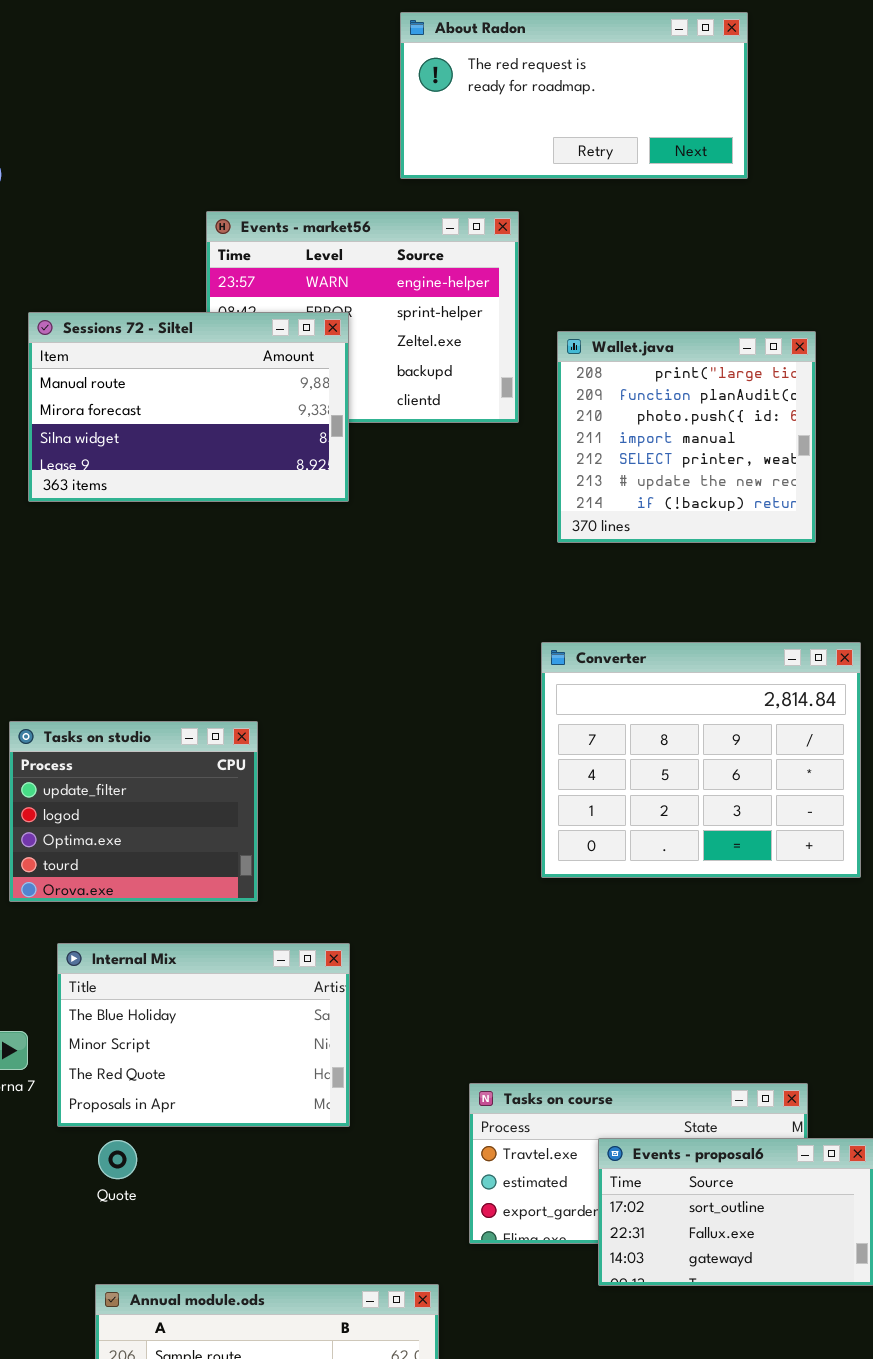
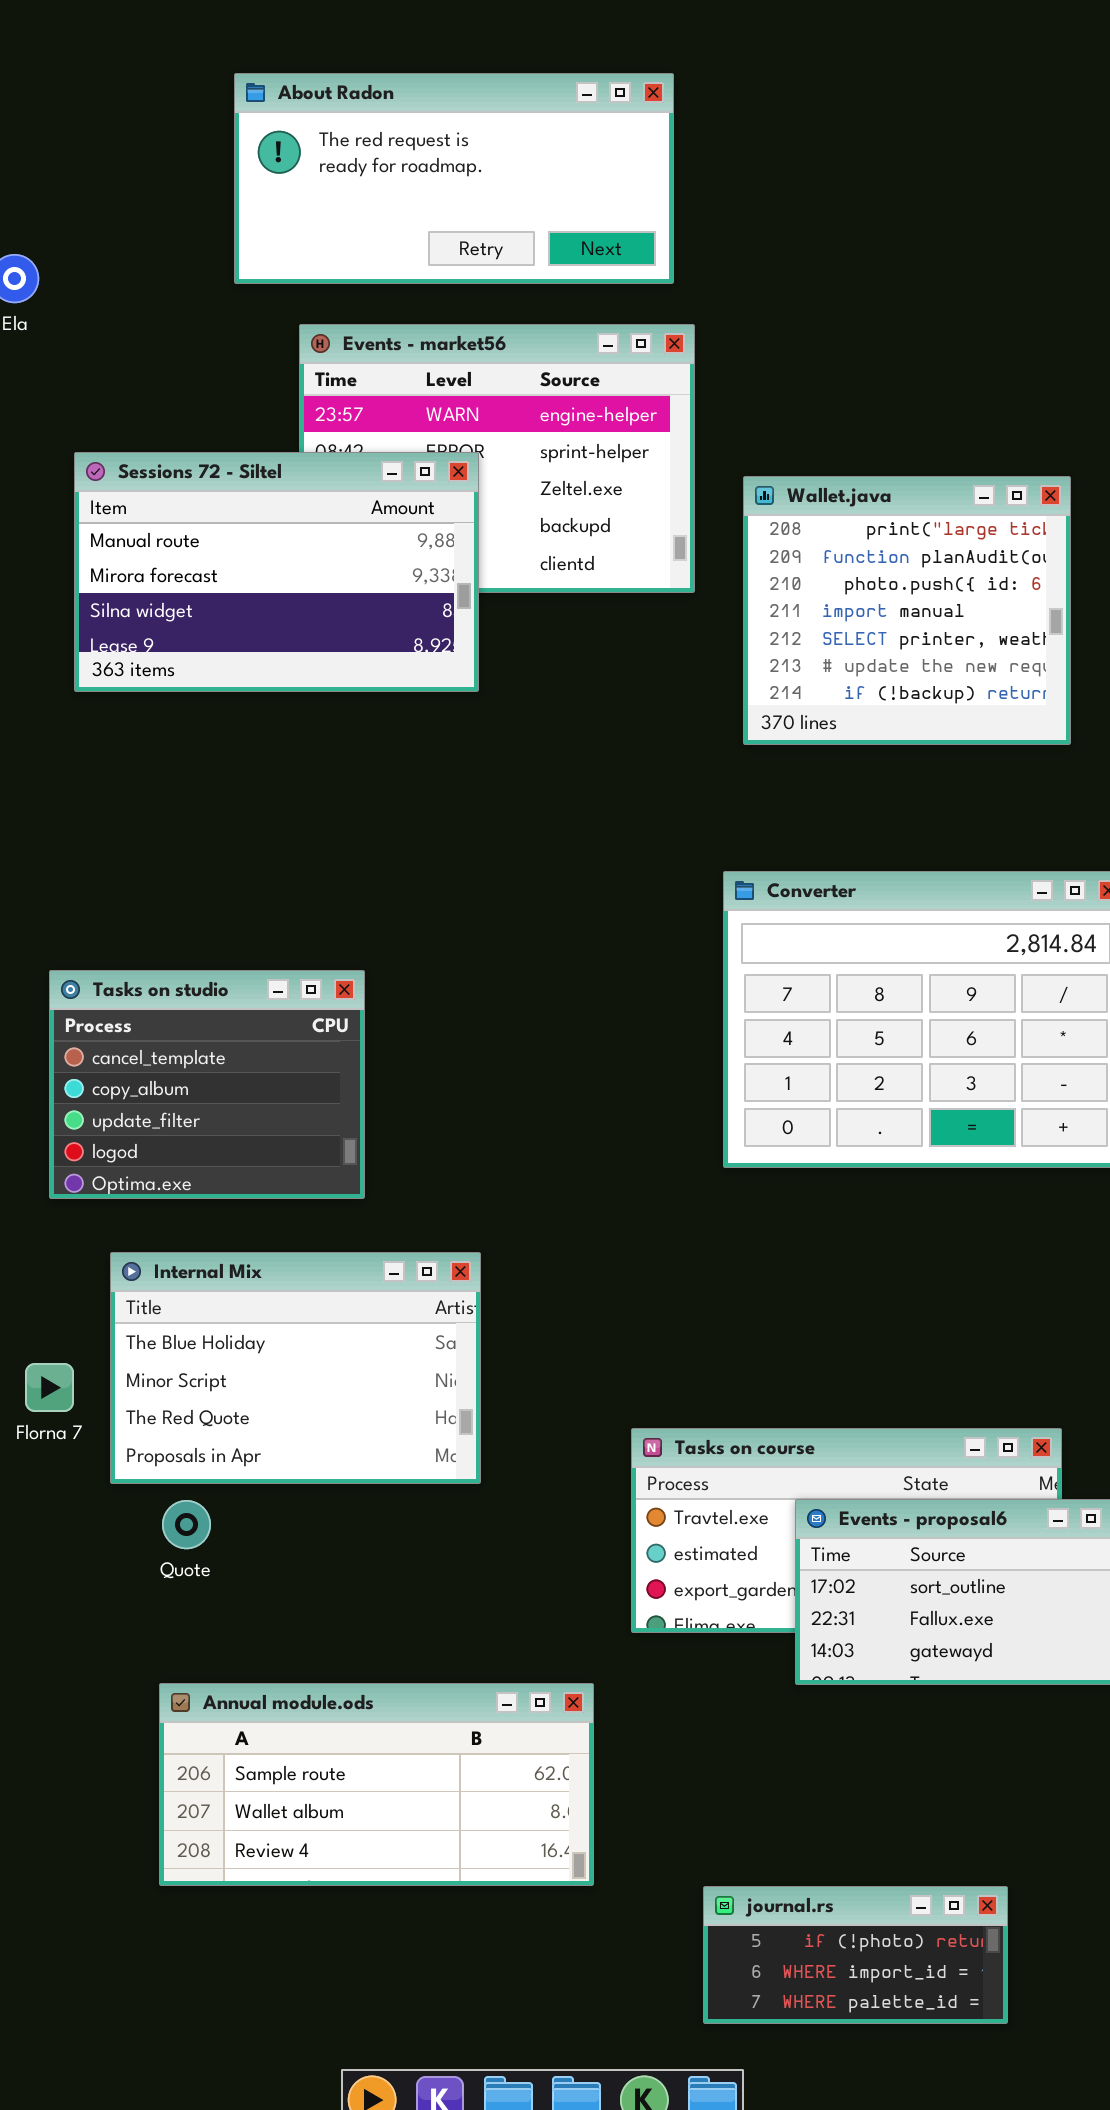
About Radon: [400,12,748,179] -> [234,73,674,284], moved
Tasks on studio: [9,721,258,902] -> [49,970,365,1199], scrolled up 2 rows

